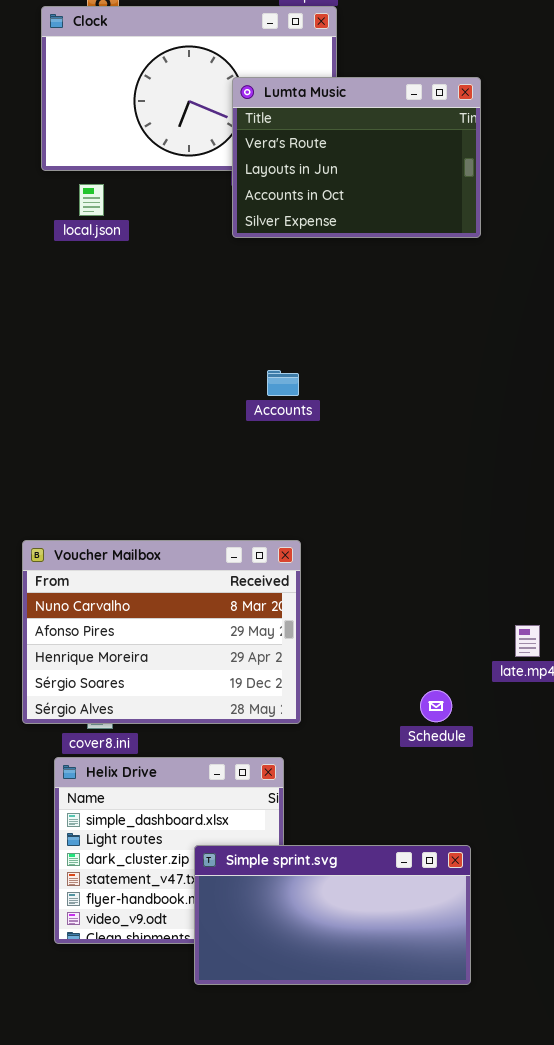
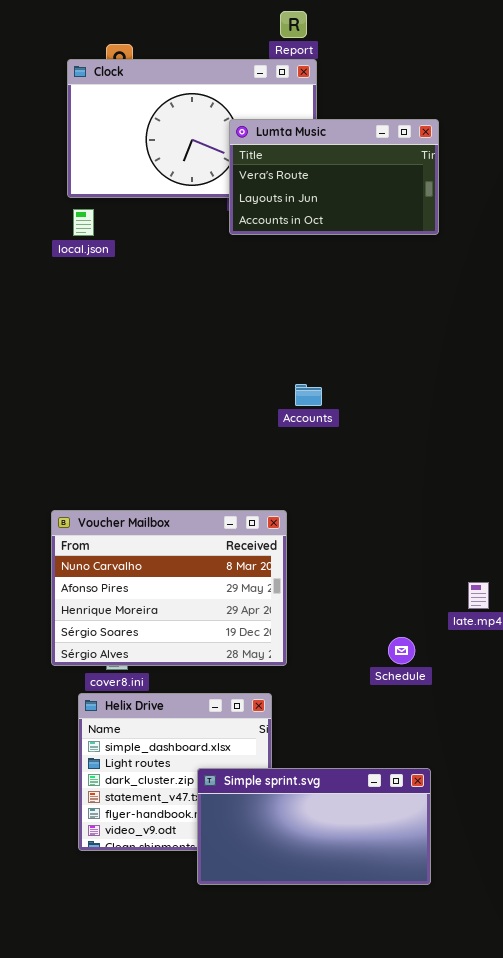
Lumta Music: [232,77,481,238] -> [229,119,439,235], resized
local.json: [79,184,104,216] -> [73,209,94,236], moved
Accounts: [267,370,299,396] -> [295,384,322,406], moved

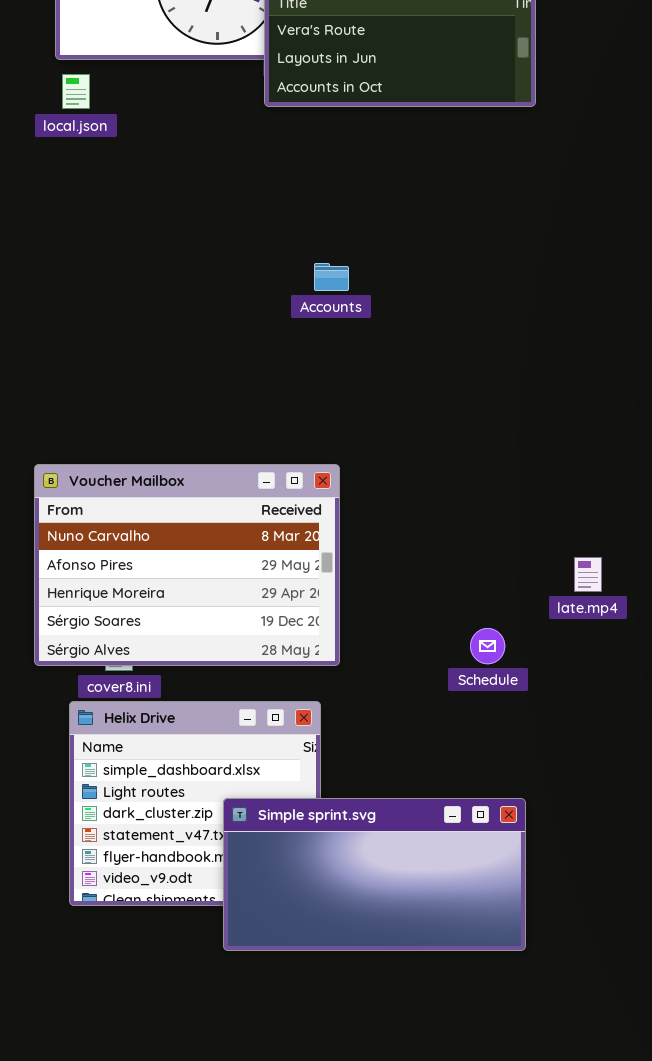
Accounts: [295,384,322,406] -> [314,263,349,291], moved

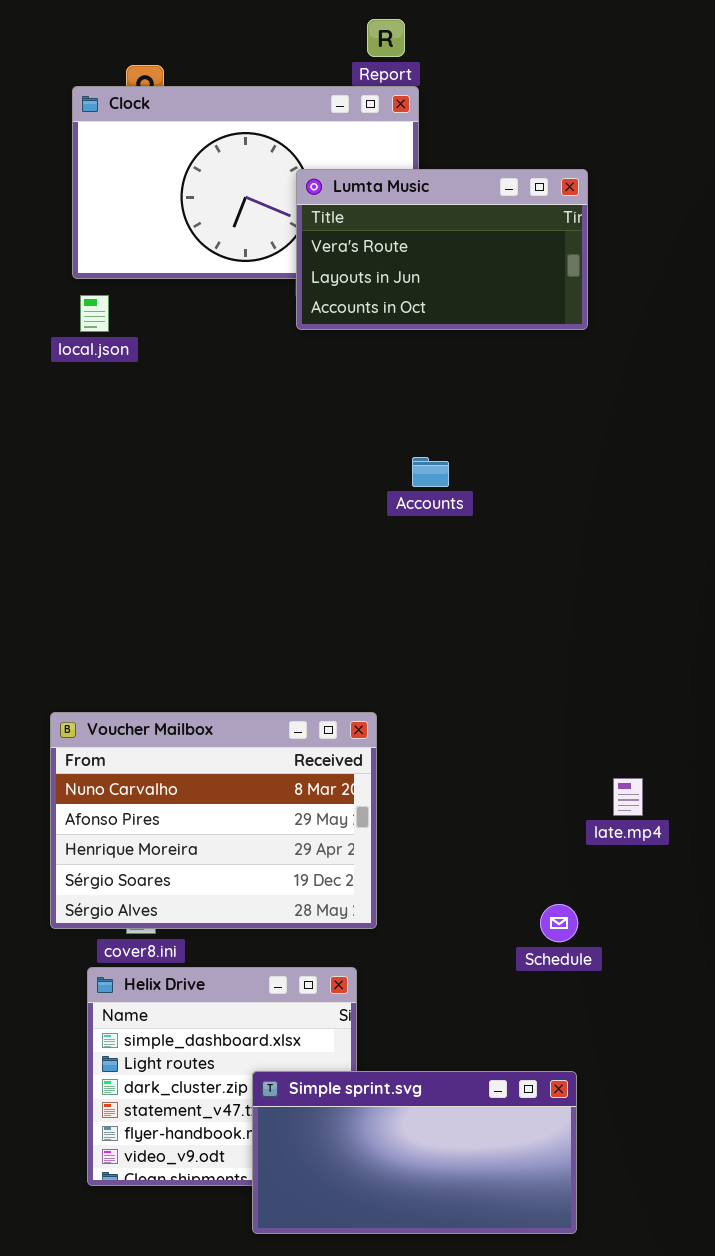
Accounts: [314,263,349,291] -> [412,457,449,487], moved
late.mp4: [574,557,602,592] -> [613,778,643,816], moved
Schedule: [470,628,505,664] -> [540,904,578,942], moved

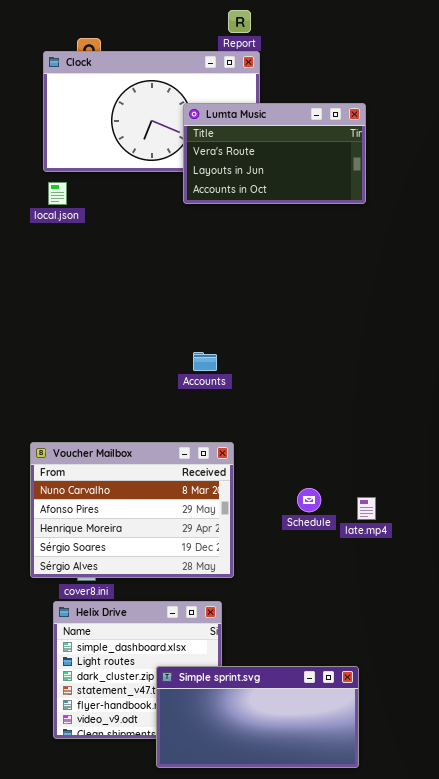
Accounts: [412,457,449,487] -> [193,352,217,371], moved
late.mp4: [613,778,643,816] -> [357,497,376,520], moved
Schedule: [540,904,578,942] -> [297,488,321,512], moved

